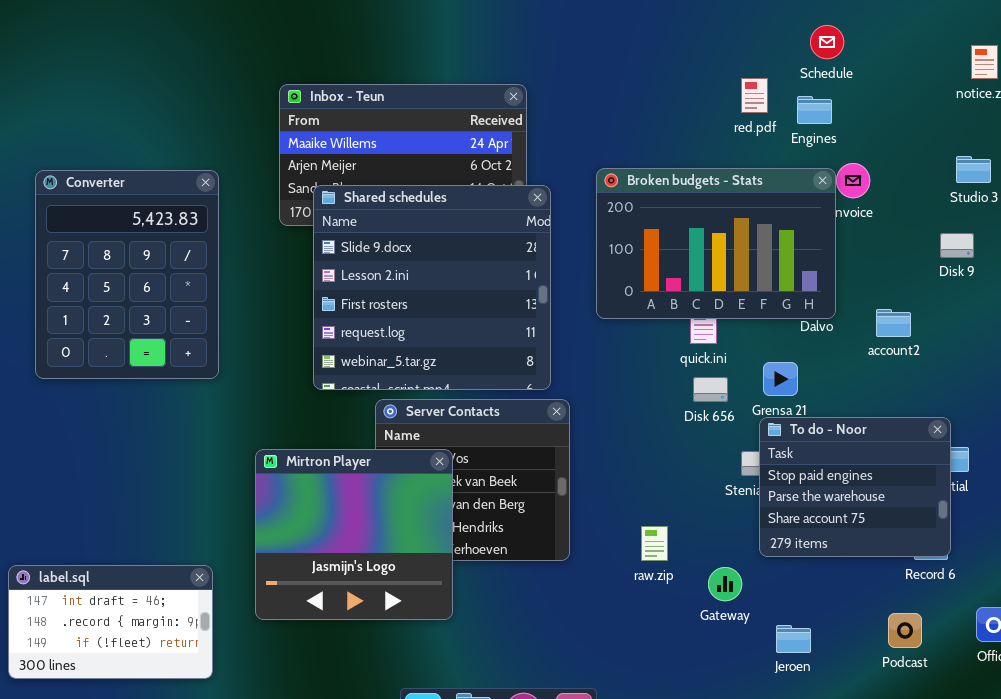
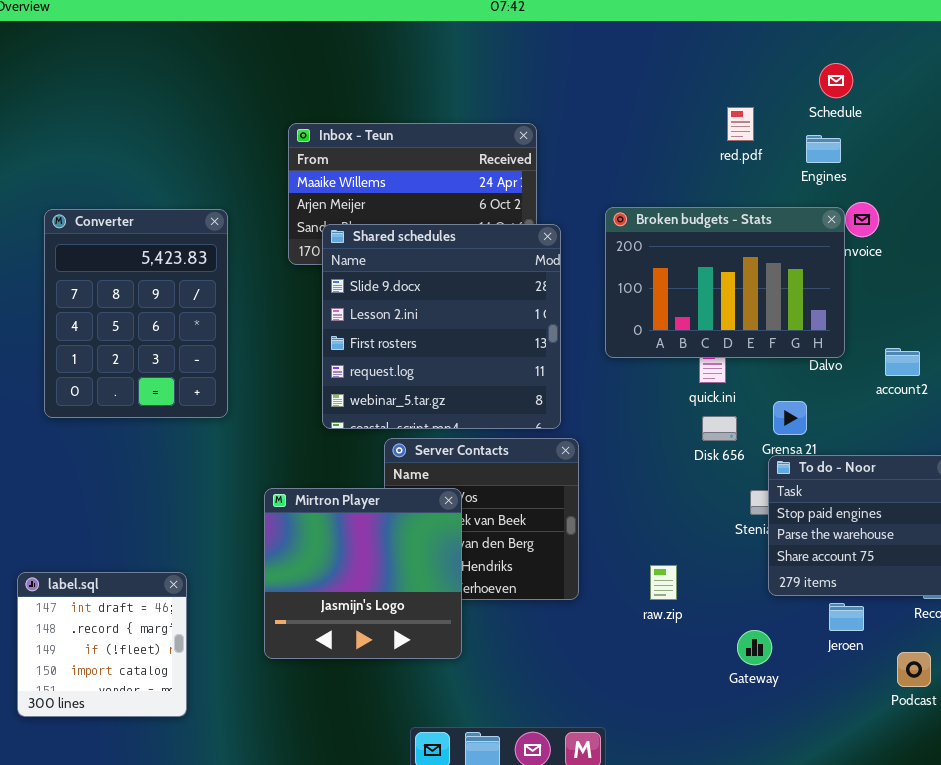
red.pdf: [741,78,768,113] -> [727,107,754,141], moved
label.sql: [8,565,213,679] -> [17,572,187,717], resized
Gateway: [708,567,742,601] -> [737,630,772,665], moved
Jeroen: [776,625,811,653] -> [829,603,864,631], moved

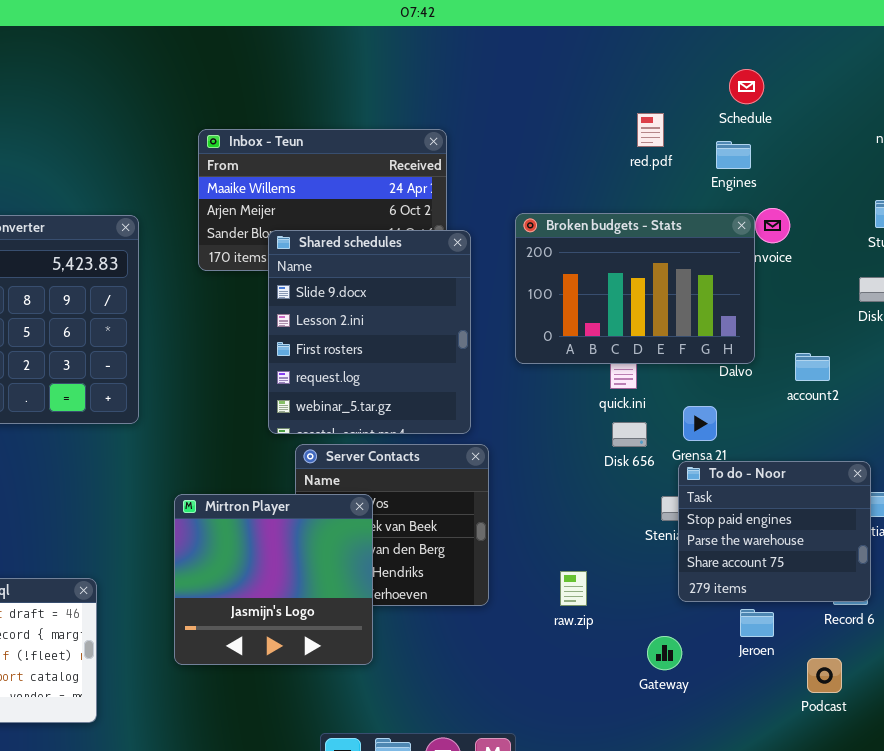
Shared schedules: [322,224,561,429] -> [268,230,471,434], resized

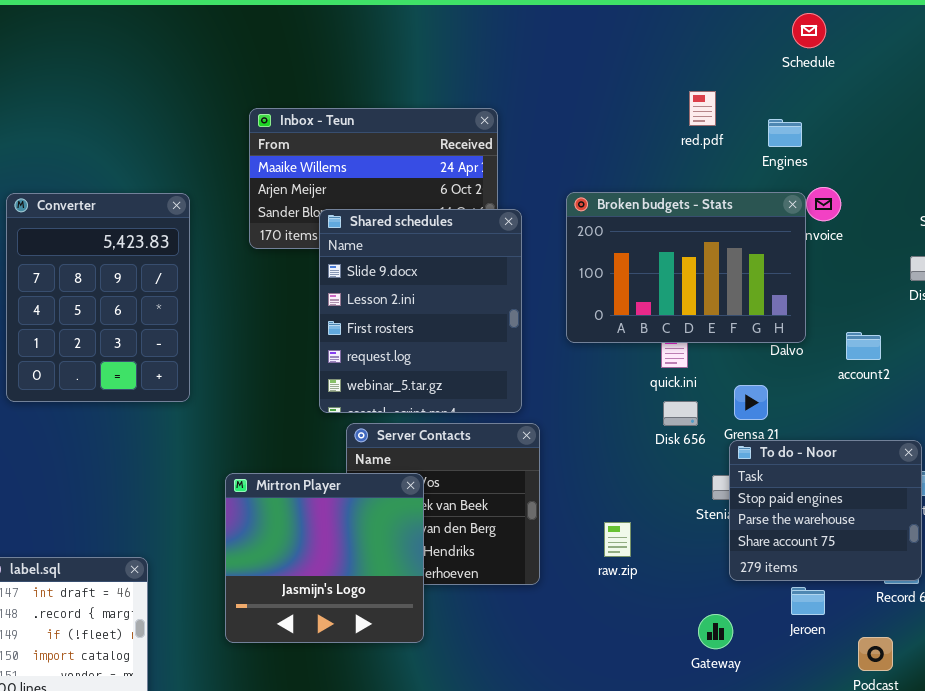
Schedule: [729,69,764,104] -> [792,13,826,48], moved
raw.zip: [560,571,587,606] -> [604,522,631,557], moved

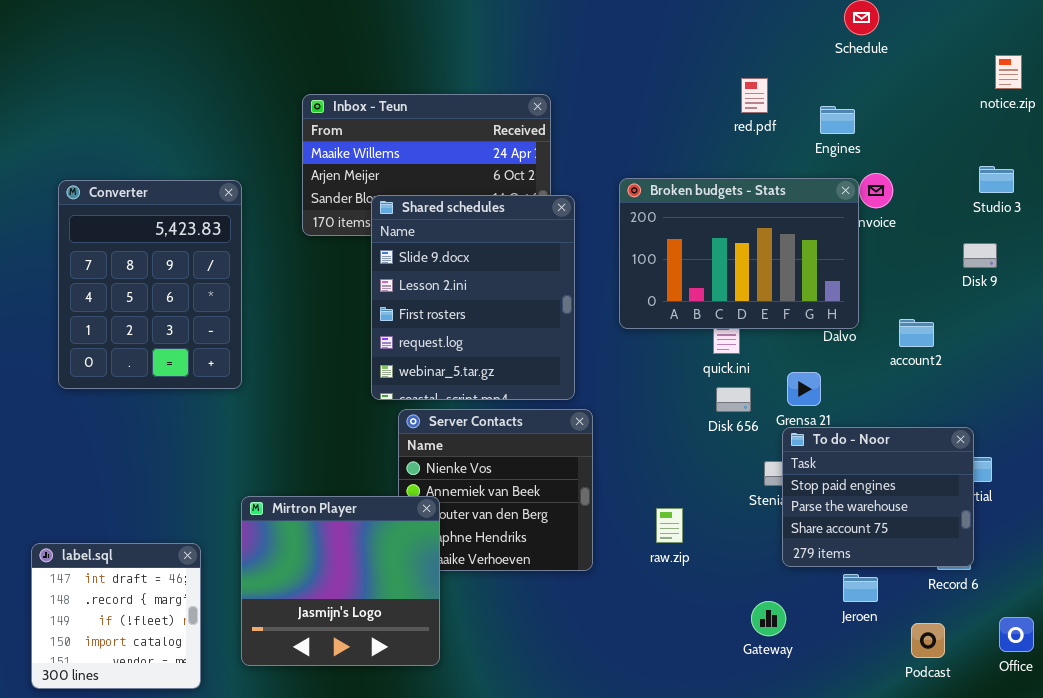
Mirtron Player: [225,473,424,643] -> [241,496,440,666], moved

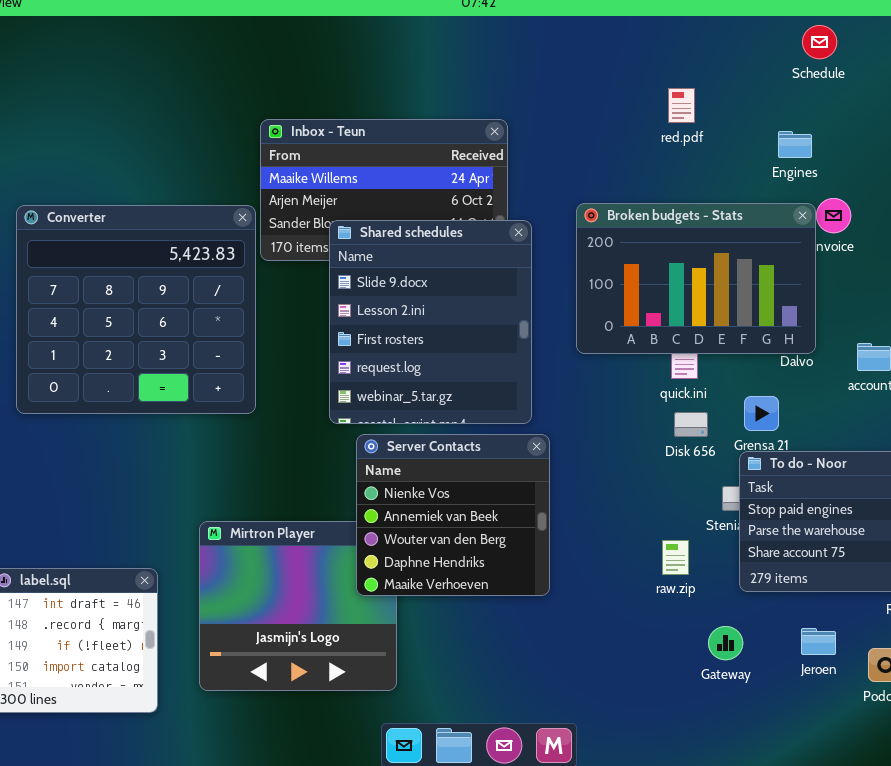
red.pdf: [741,78,768,113] -> [668,88,695,123], moved
Converter: [58,180,242,389] -> [16,205,256,414], resized
Server Contacts: [398,409,593,571] -> [356,434,550,596], raised
raw.zip: [656,508,683,543] -> [662,540,689,575], moved
Jeroen: [843,574,878,602] -> [801,628,836,655], moved

